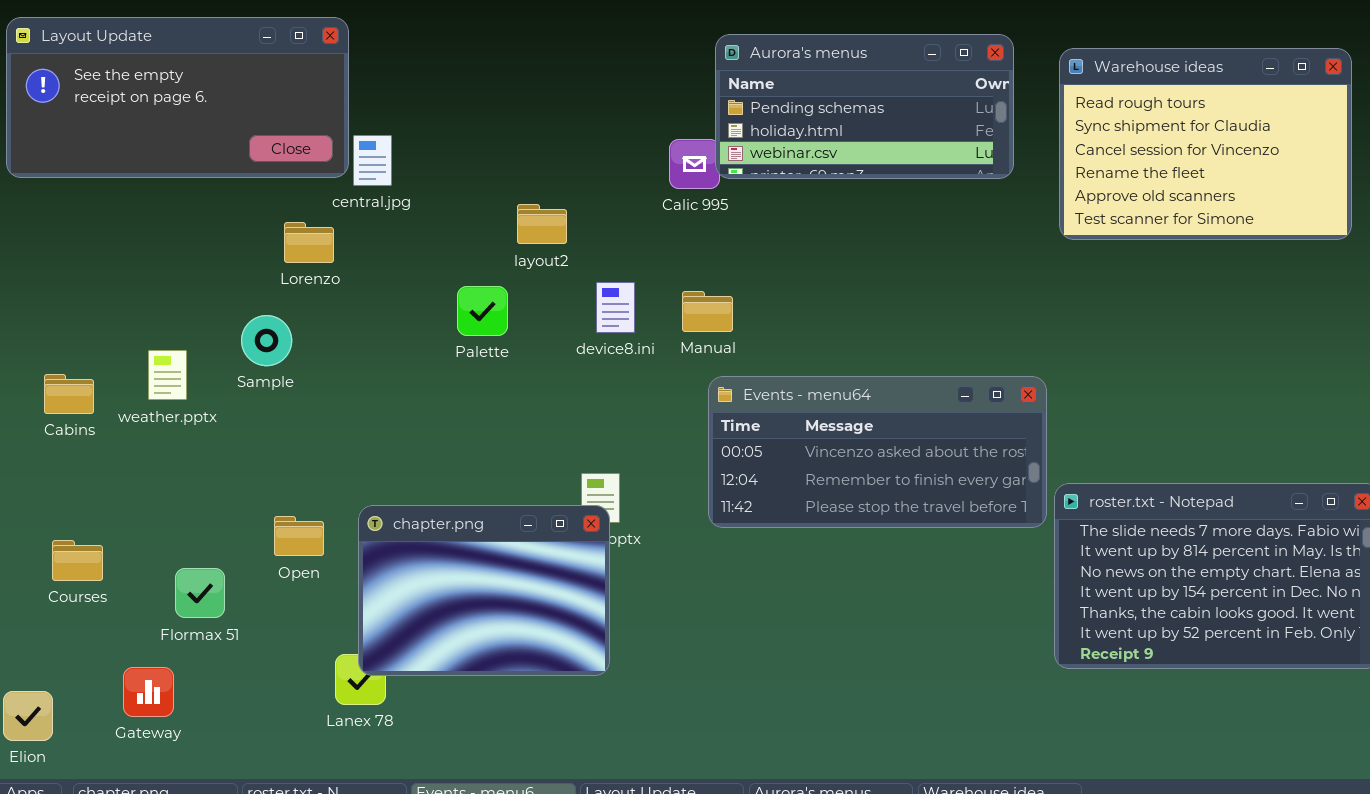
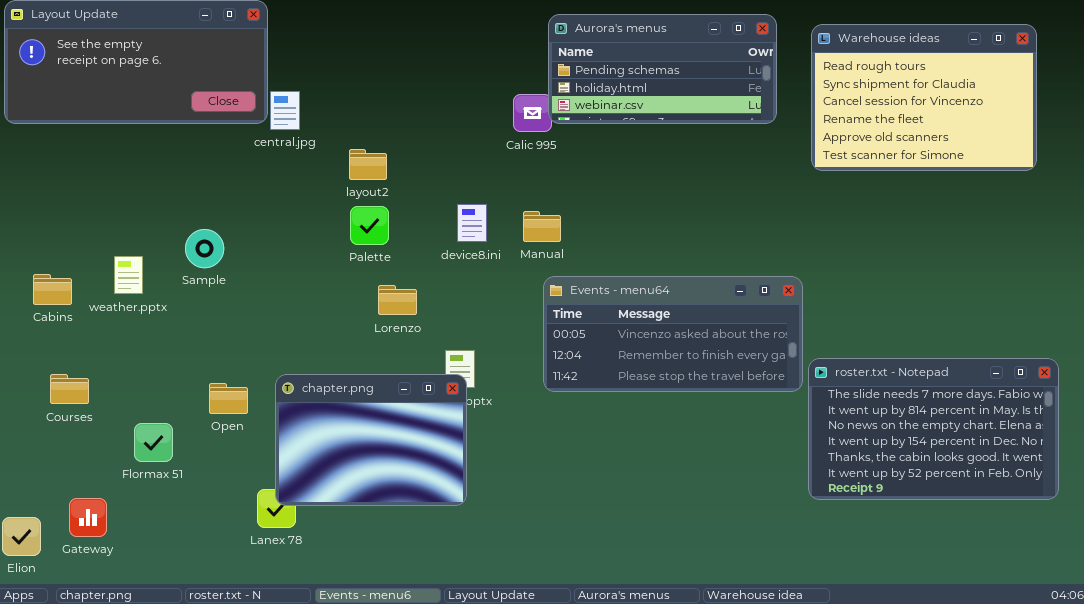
layout2: [517,204,567,244] -> [349,149,387,180], moved
Lorenzo: [284,222,334,263] -> [378,285,417,315], moved
Courses: [52,540,103,581] -> [50,374,89,404], moved
Gateway: [123,667,174,717] -> [69,498,107,537], moved

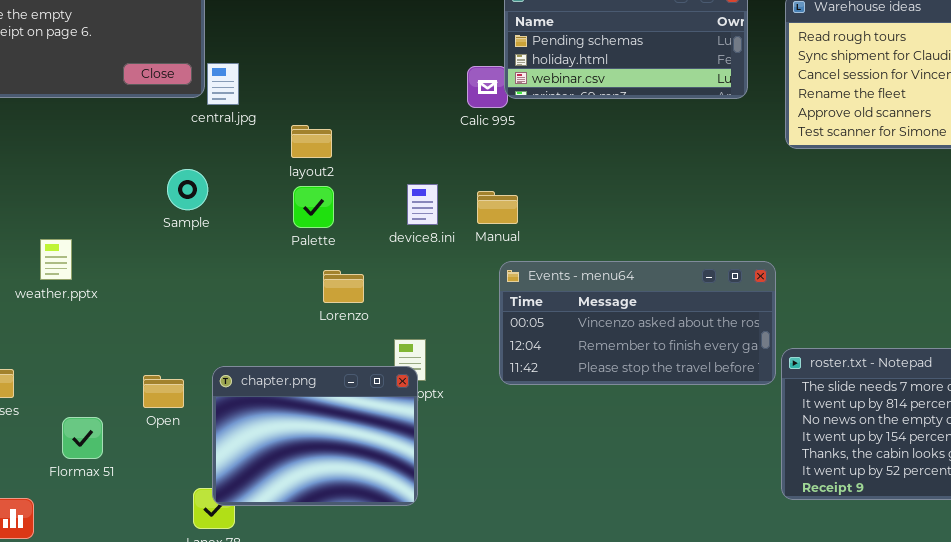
Sample: [185,229,224,268] -> [167,169,208,210], moved

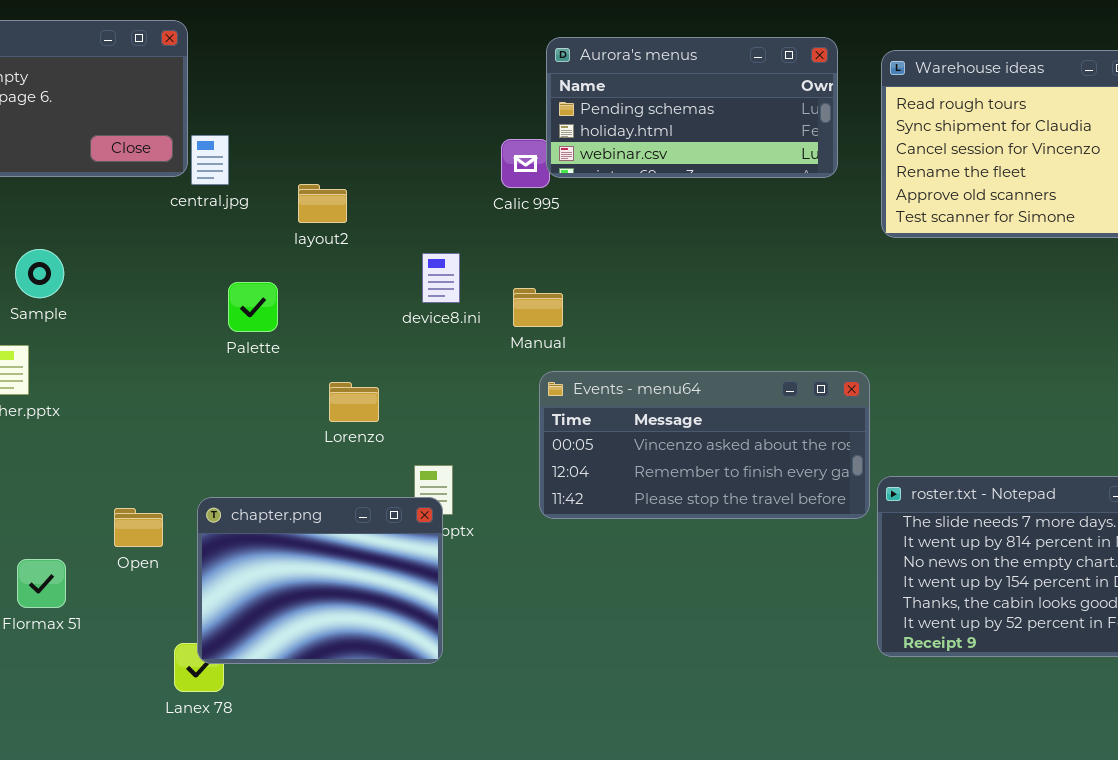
layout2: [291,125,332,158] -> [298,184,347,223], moved
Sample: [167,169,208,210] -> [15,249,64,298], moved
device8.ini: [407,184,438,225] -> [422,253,460,303], moved
Palette: [293,186,334,228] -> [228,282,278,332], moved

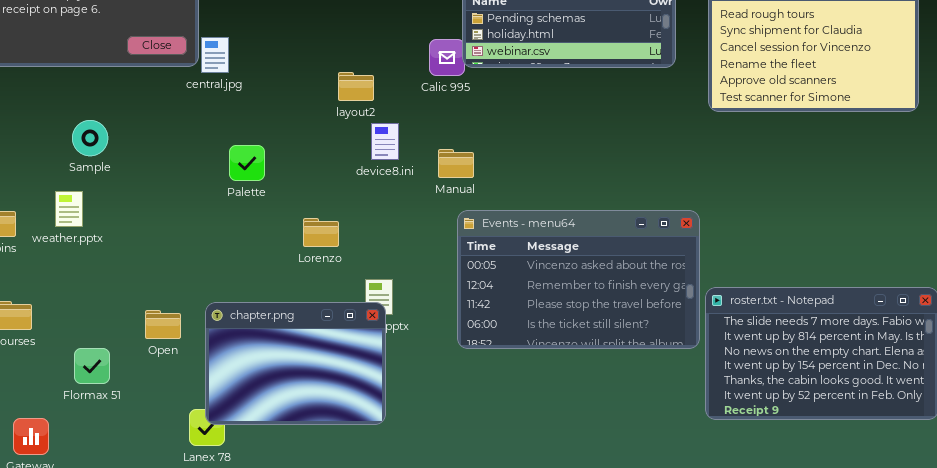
layout2: [298,184,347,223] -> [338,72,374,101], moved
Events - menu64: [539,371,870,519] -> [457,210,700,349], resized

